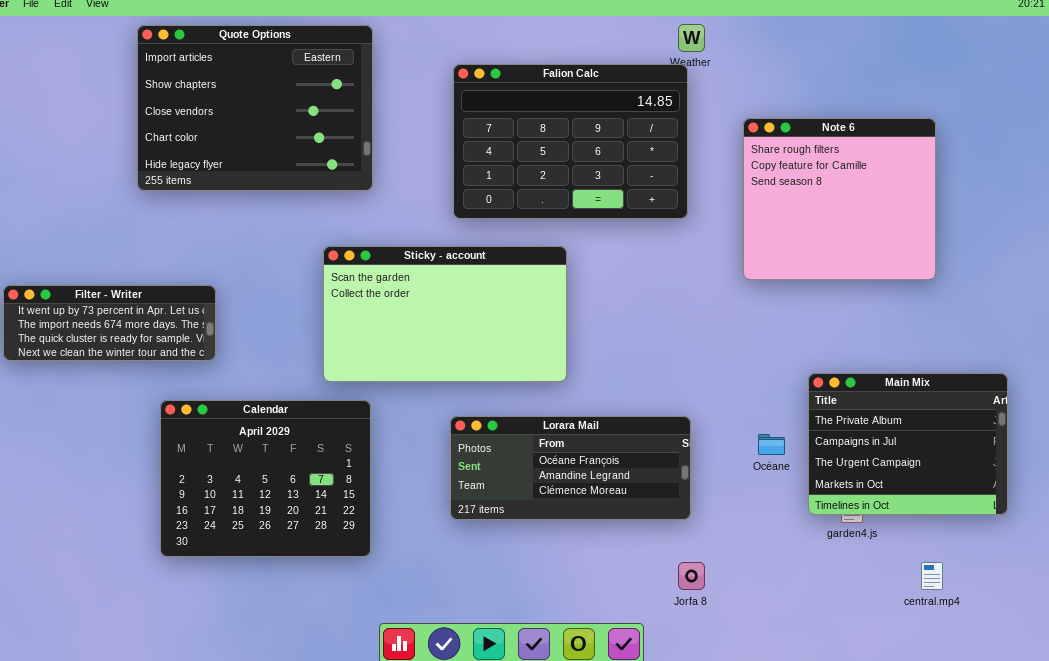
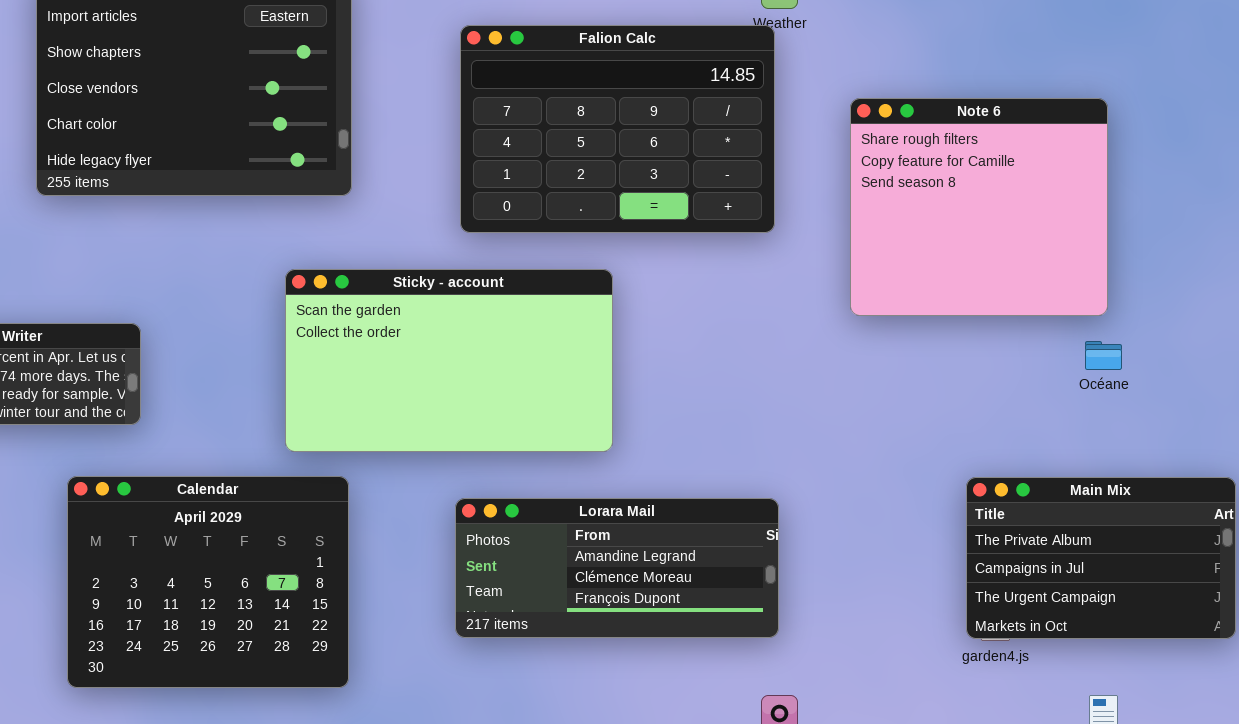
Main Mix: [808,373,1008,515] -> [966,477,1236,639], moved, resized
Lorara Mail: [450,416,691,520] -> [455,498,779,638], scrolled down 1 row
Océane: [758,434,785,455] -> [1085,341,1122,370], moved

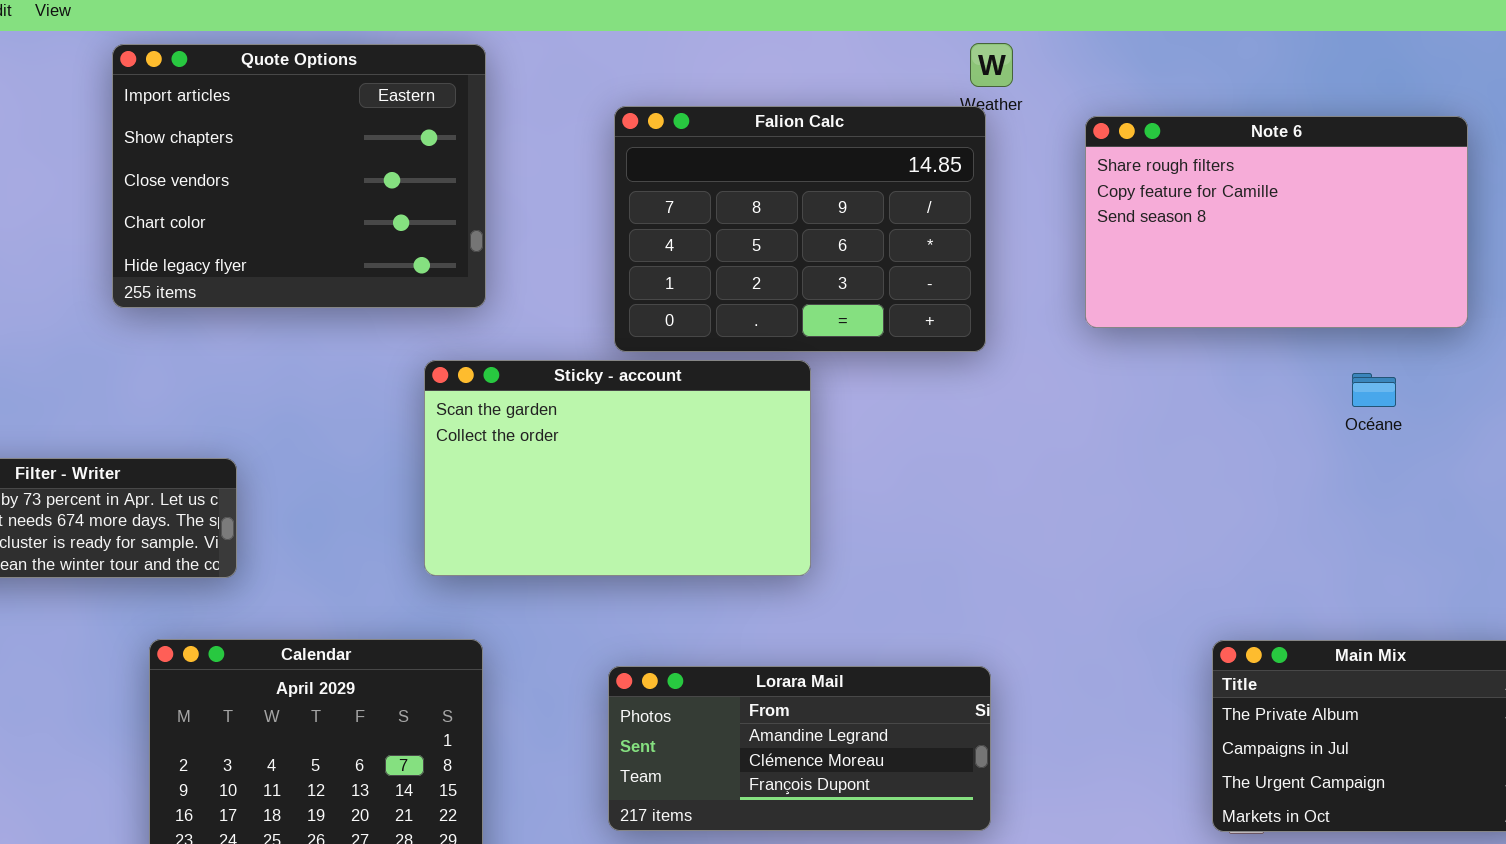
Note 6: [850,98,1108,316] -> [1085,116,1468,328], moved, resized
Sticky - account: [285,269,613,452] -> [424,360,811,576], moved
Océane: [1085,341,1122,370] -> [1352,373,1396,407], moved

